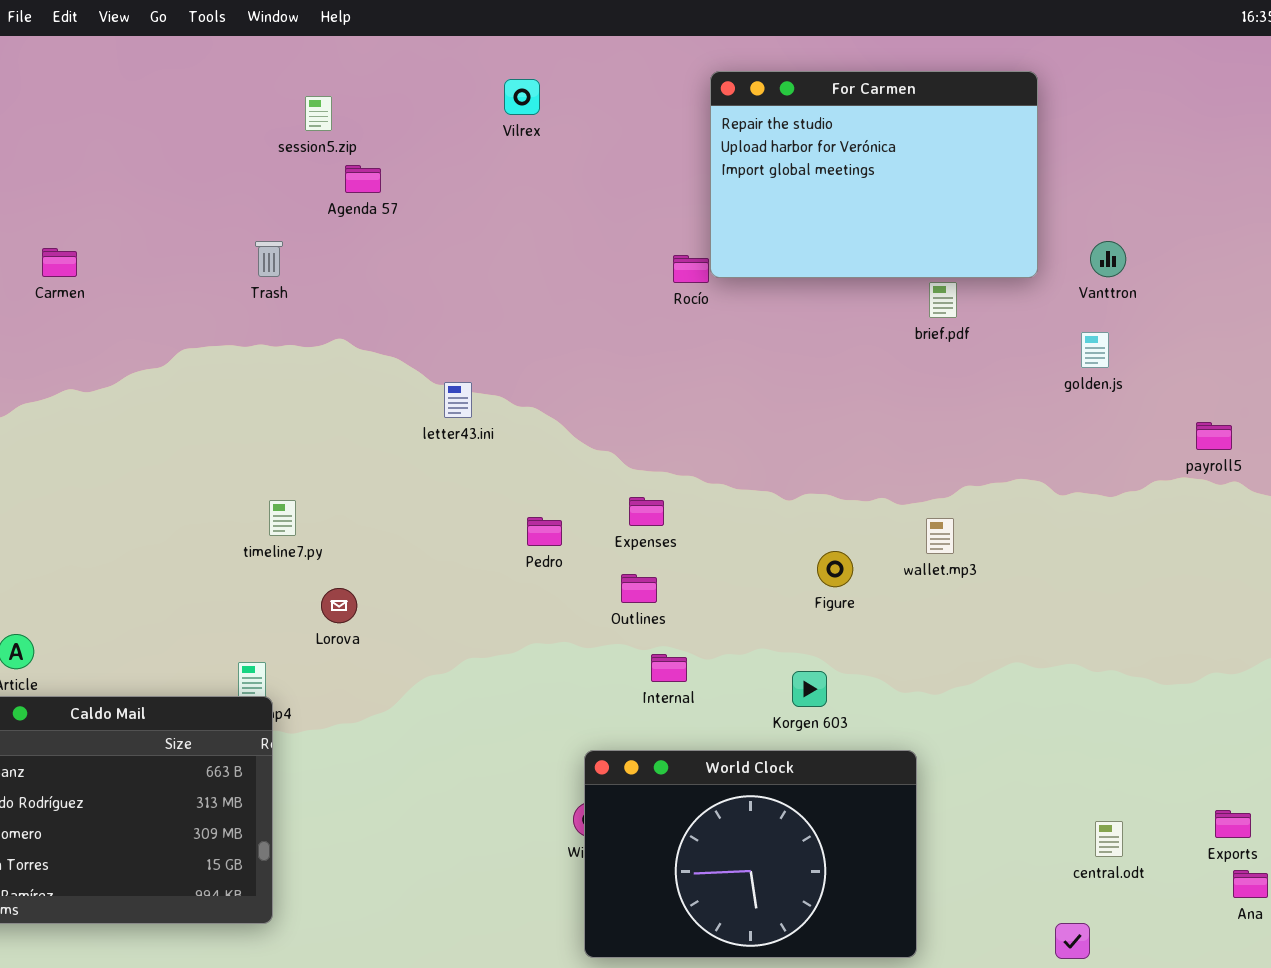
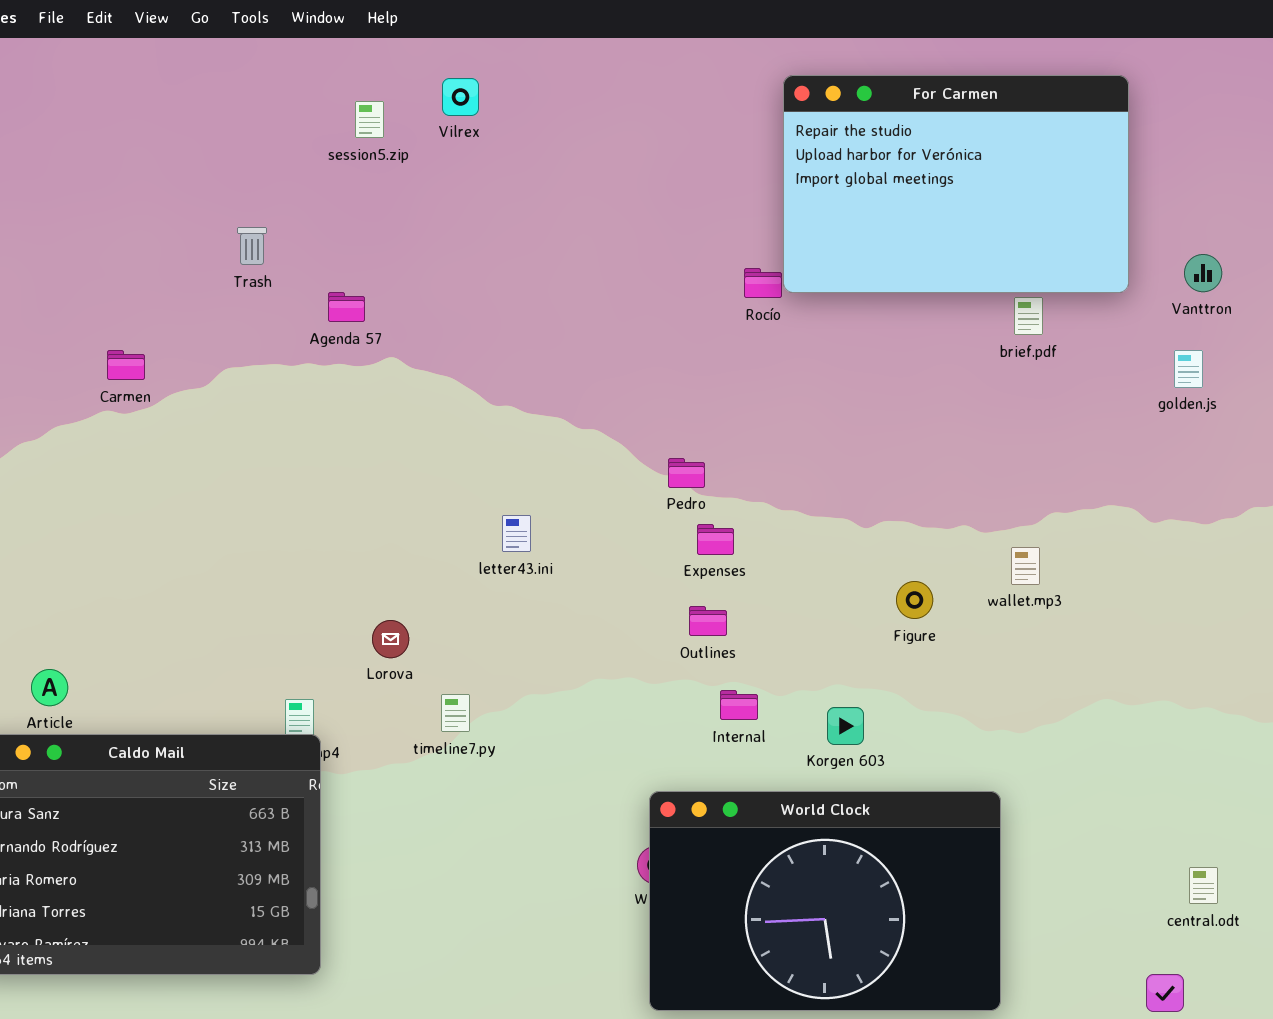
Vilrex: [504,79,540,115] -> [442,78,479,116], moved
Agenda 57: [345,165,381,193] -> [328,292,365,322], moved
Trash: [255,241,283,277] -> [237,227,267,265], moved
Carmen: [42,248,77,277] -> [107,350,145,380], moved
letter43.ini: [444,382,472,418] -> [502,515,531,552], moved
timeline7.py: [269,500,296,536] -> [441,694,470,732], moved
Pedro: [527,517,562,546] -> [668,458,705,488], moved
Korgen 603: [792,671,827,707] -> [827,707,864,745], moved

